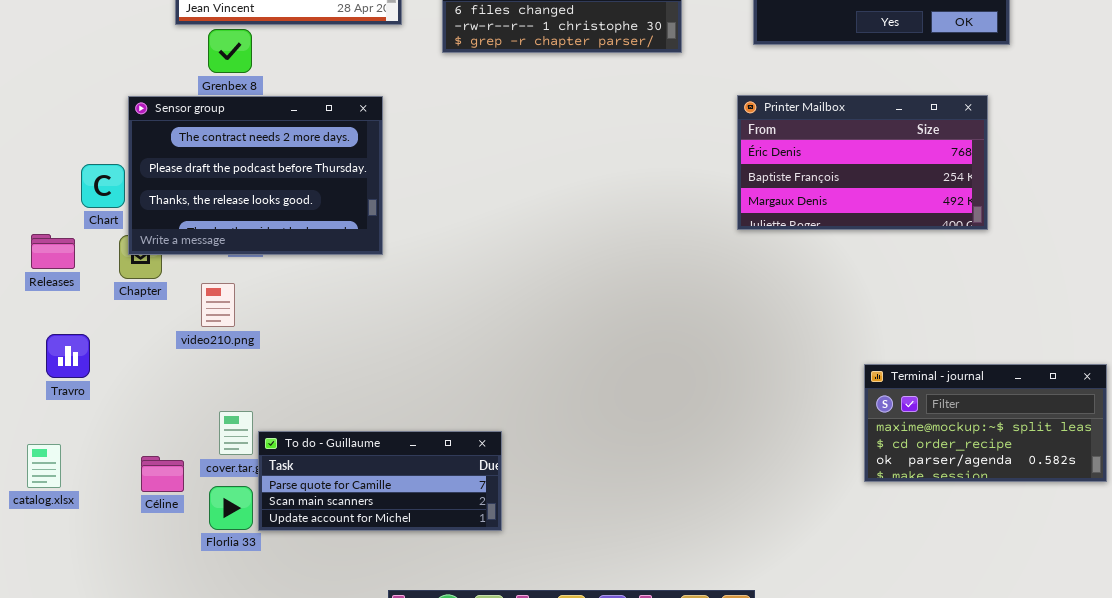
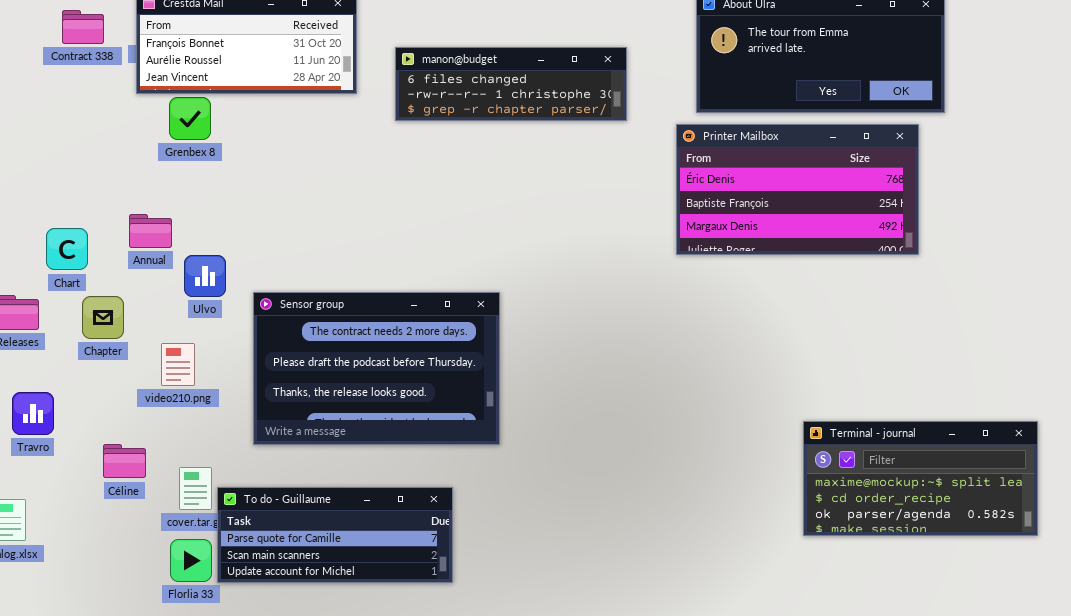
Printer Mailbox: [737,95,988,230] -> [676,124,919,255], moved
Sensor group: [128,96,383,255] -> [253,292,500,445], moved
Céline: [141,456,184,492] -> [103,444,146,478], moved

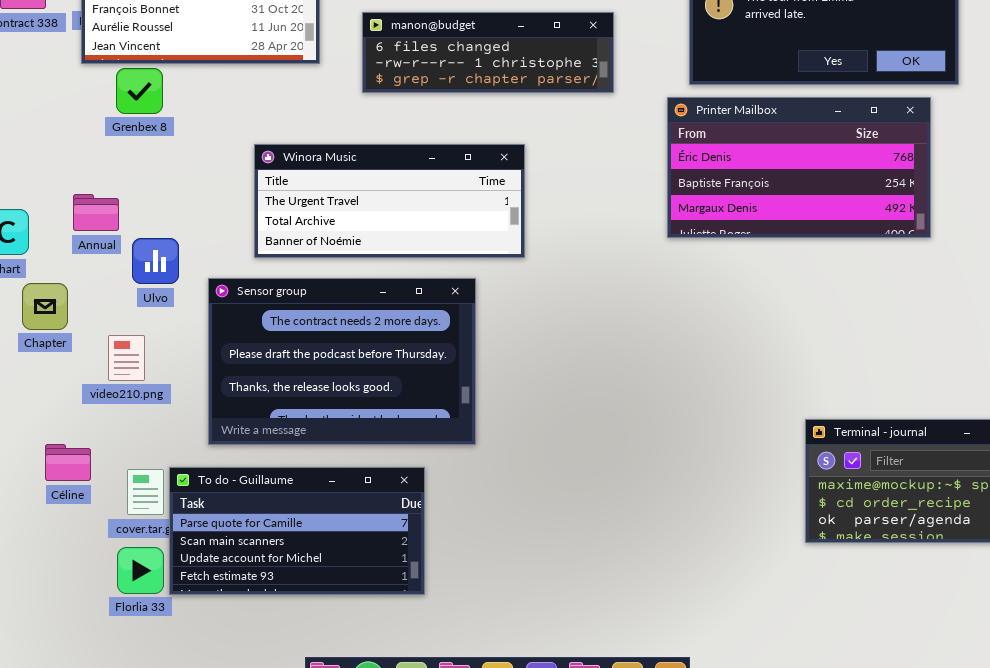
Winora Music: none -> [254,144,525,258], opened
To do - Guillaume: [217,487,453,583] -> [169,467,425,595], resized

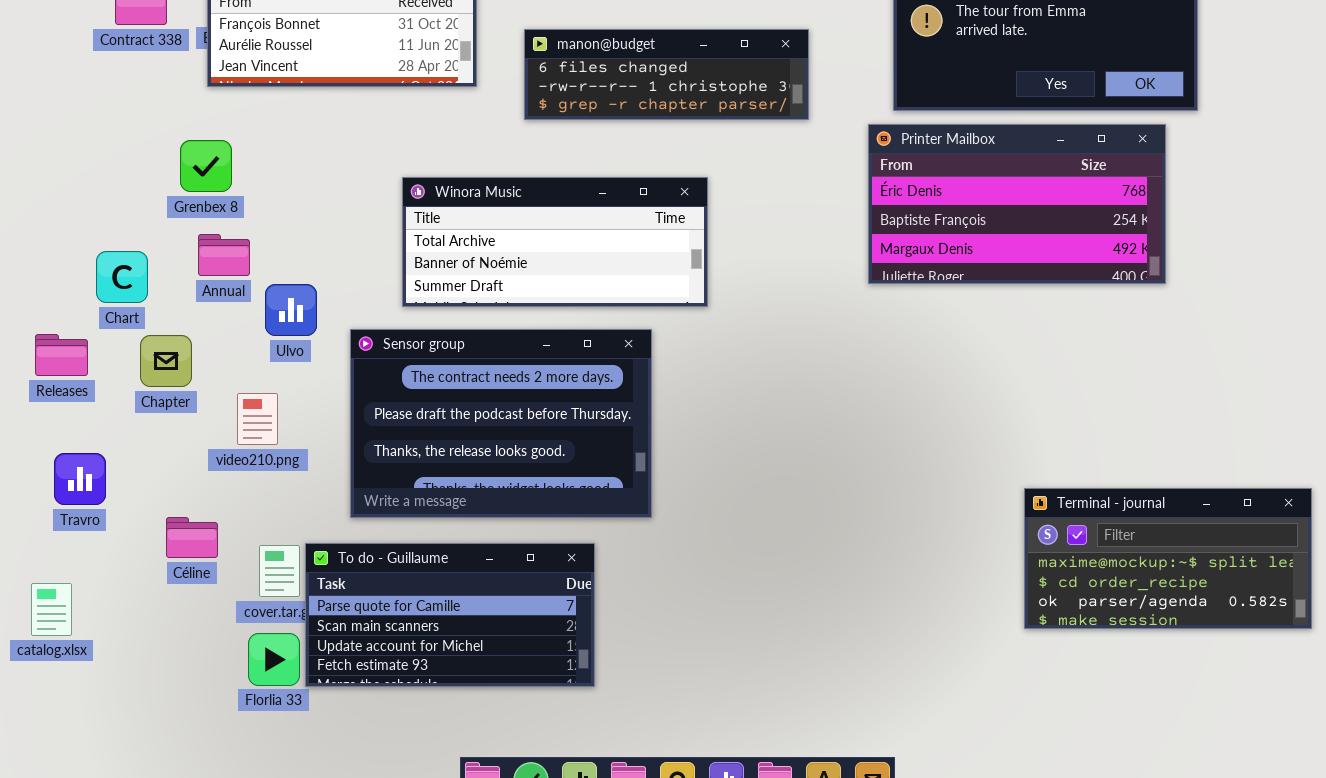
Grenbex 8: [116,68,163,114] -> [180,140,232,192], moved
Winora Music: [254,144,525,258] -> [402,177,708,307], scrolled down 1 row

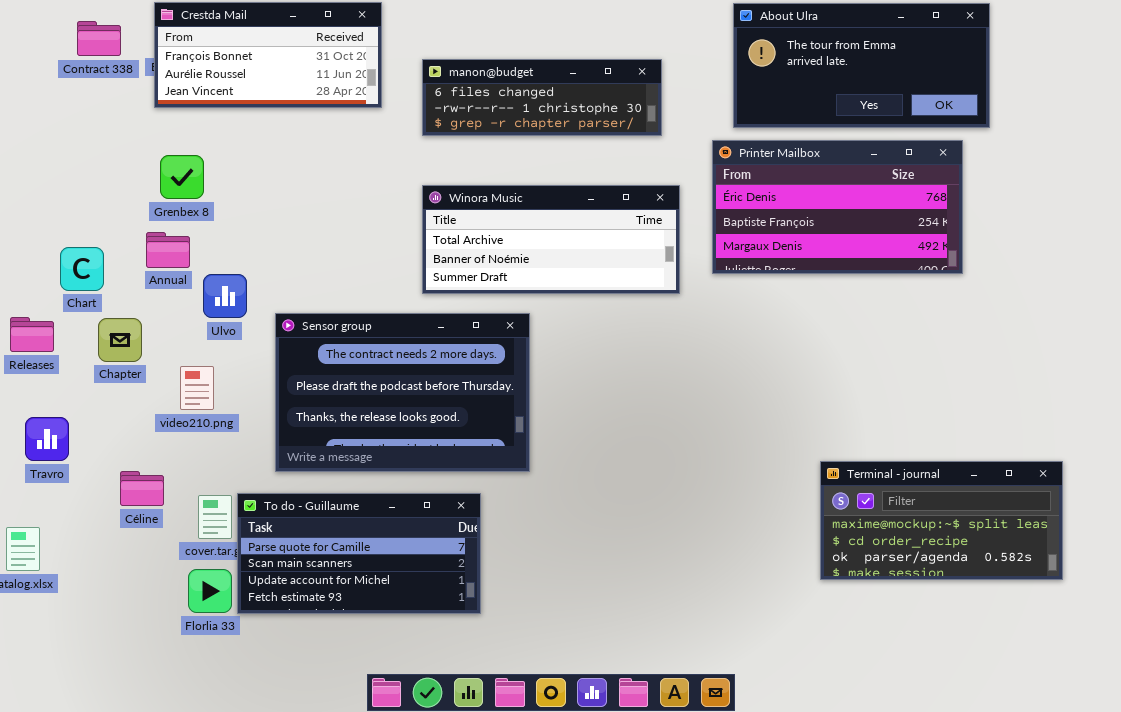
Grenbex 8: [180,140,232,192] -> [160,155,204,199], moved
Winora Music: [402,177,708,307] -> [422,185,680,294], moved
Terminal - journal: [1024,488,1312,629] -> [820,461,1063,580], moved

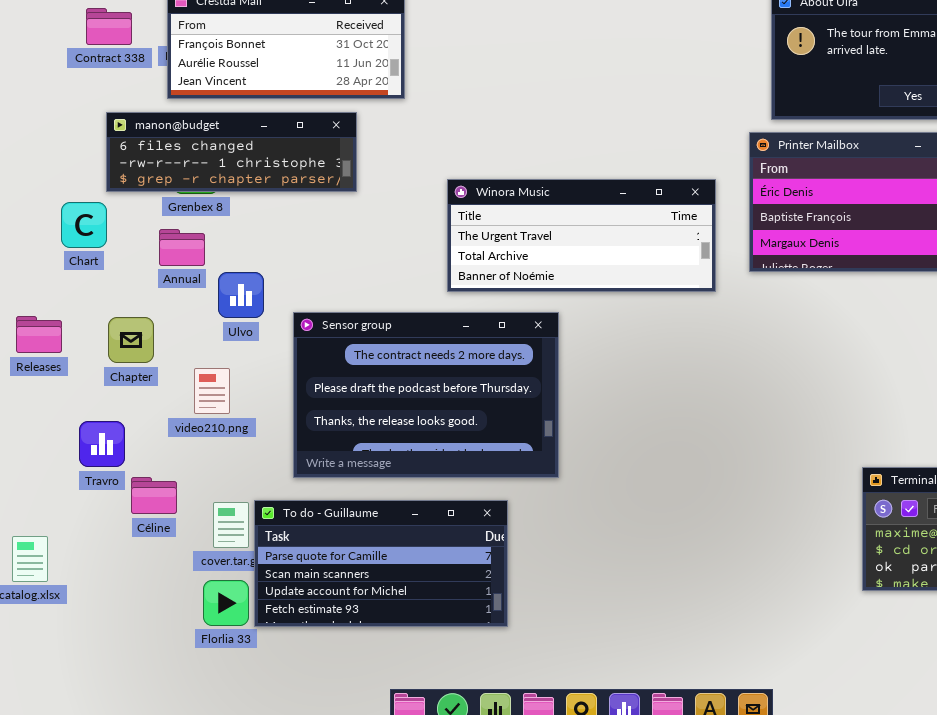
manon@budget: [422,59,662,136] -> [106,112,357,192], moved
Winora Music: [422,185,680,294] -> [447,179,716,292], scrolled up 1 row
Chart: [60,247,104,291] -> [61,202,107,248], moved
Travro: [25,417,69,461] -> [79,421,125,467], moved

